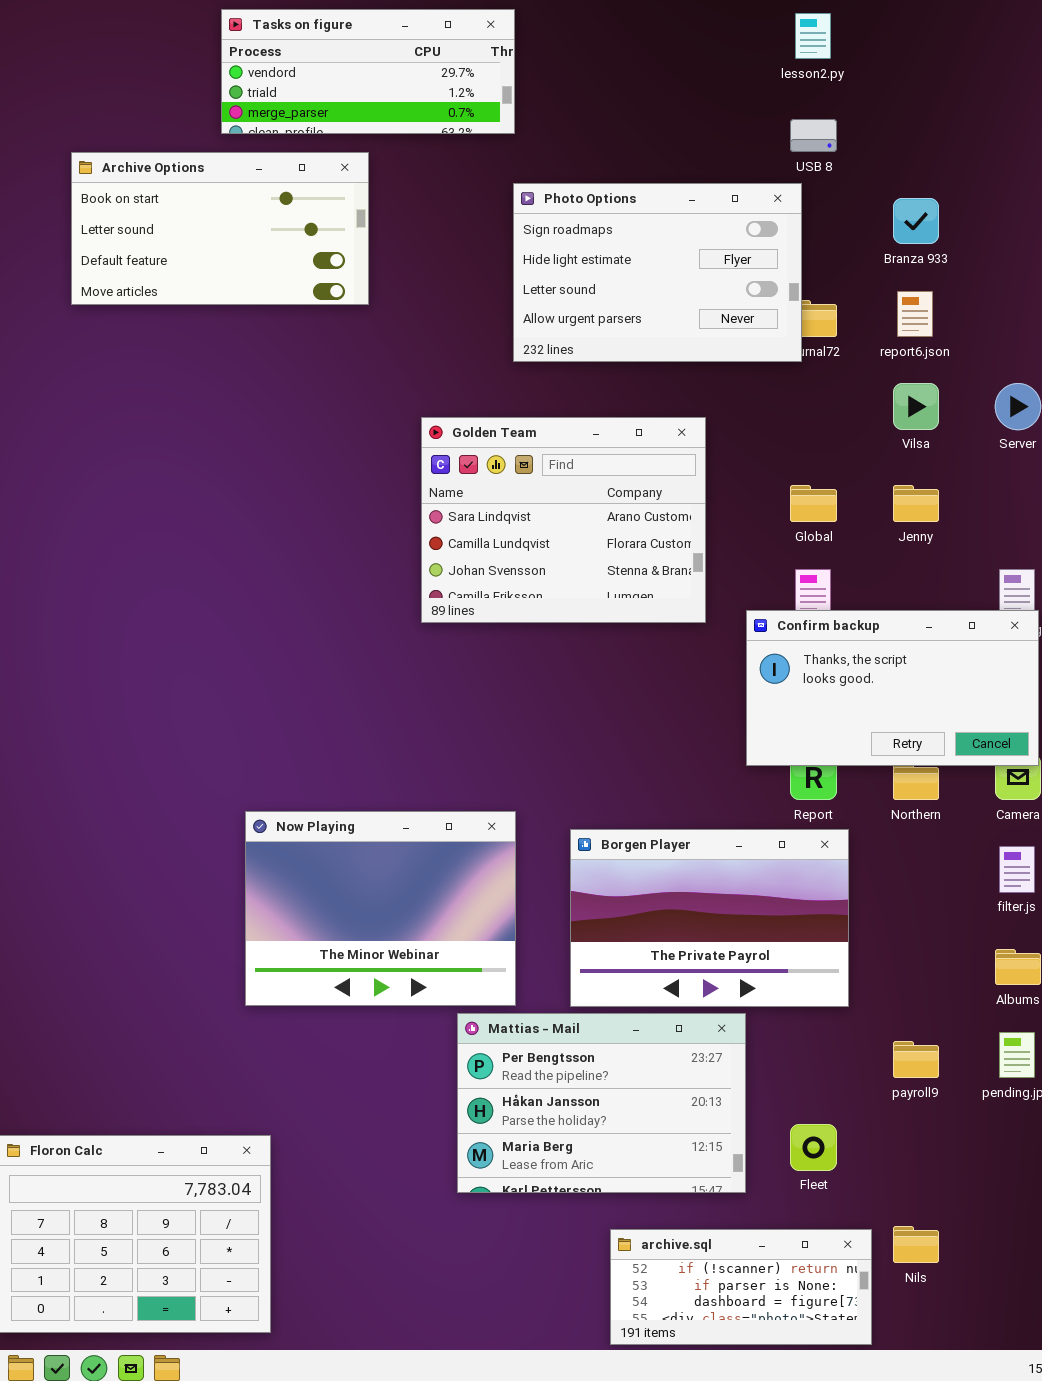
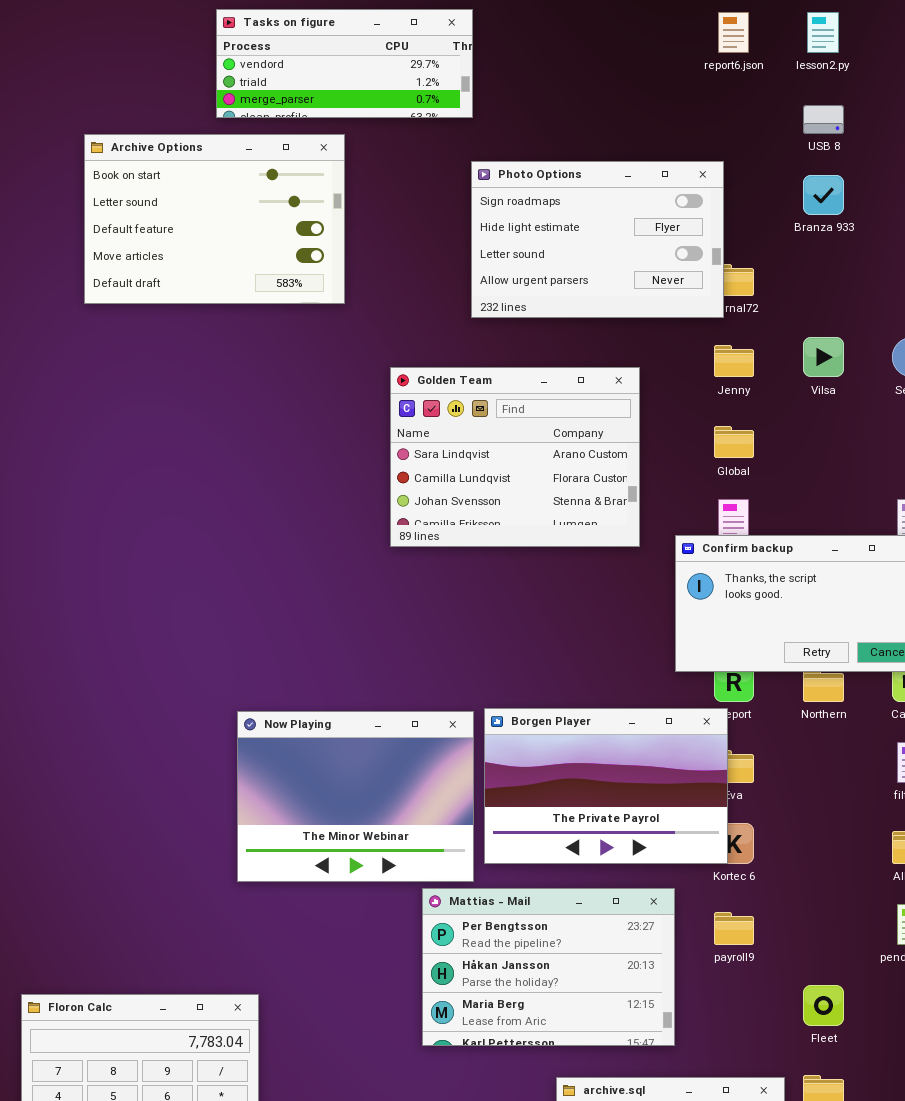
lesson2.py: [795,13,831,59] -> [807,12,839,53], moved
USB 8: [790,119,837,152] -> [803,105,844,134], moved
Archive Options: [71,152,369,305] -> [84,134,345,304], resized
report6.json: [897,291,933,337] -> [718,12,749,53], moved
Jenny: [893,485,939,522] -> [714,345,754,377], moved
Borgen Player: [570,829,849,1007] -> [484,708,728,864], moved
payroll9: [893,1041,939,1078] -> [714,912,754,945], moved
Fleet: [790,1124,837,1171] -> [803,985,844,1026], moved

